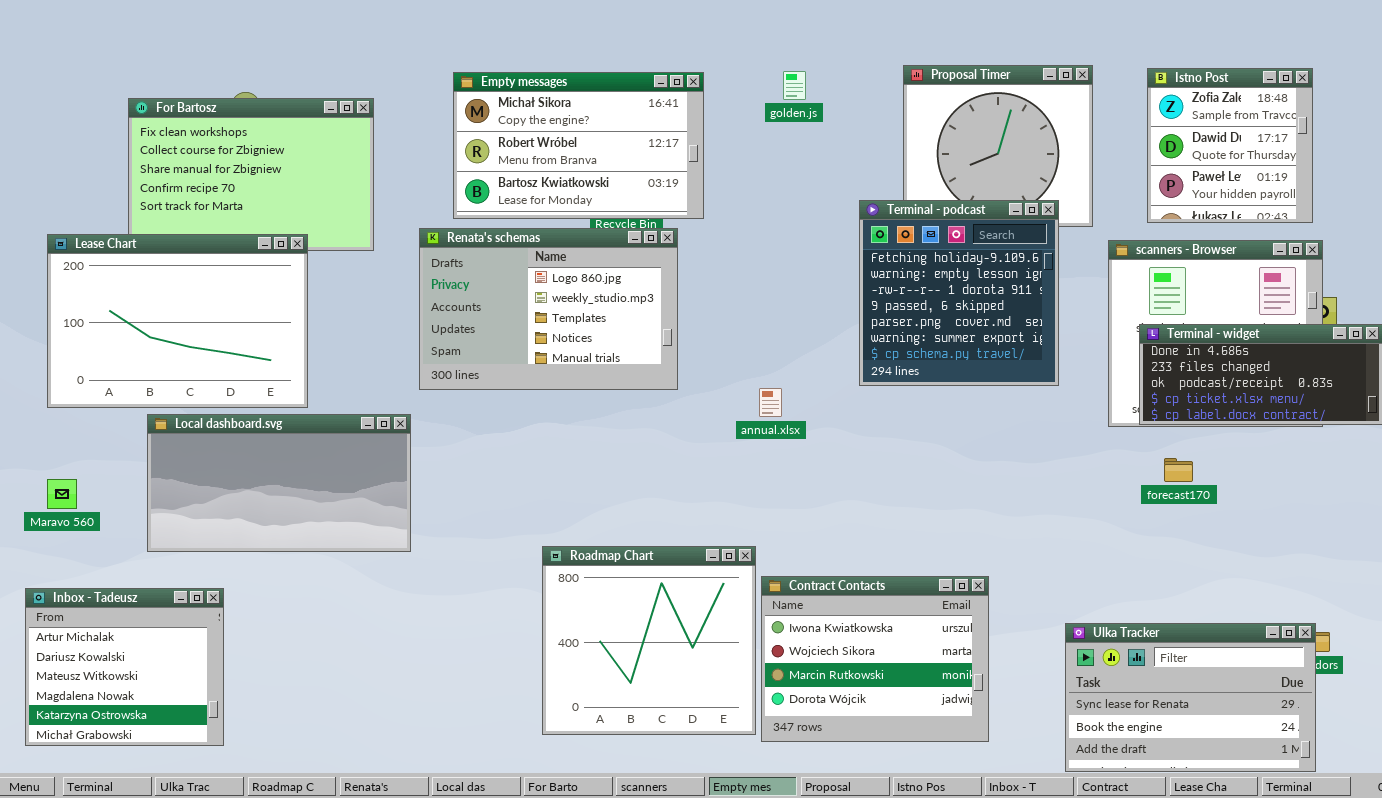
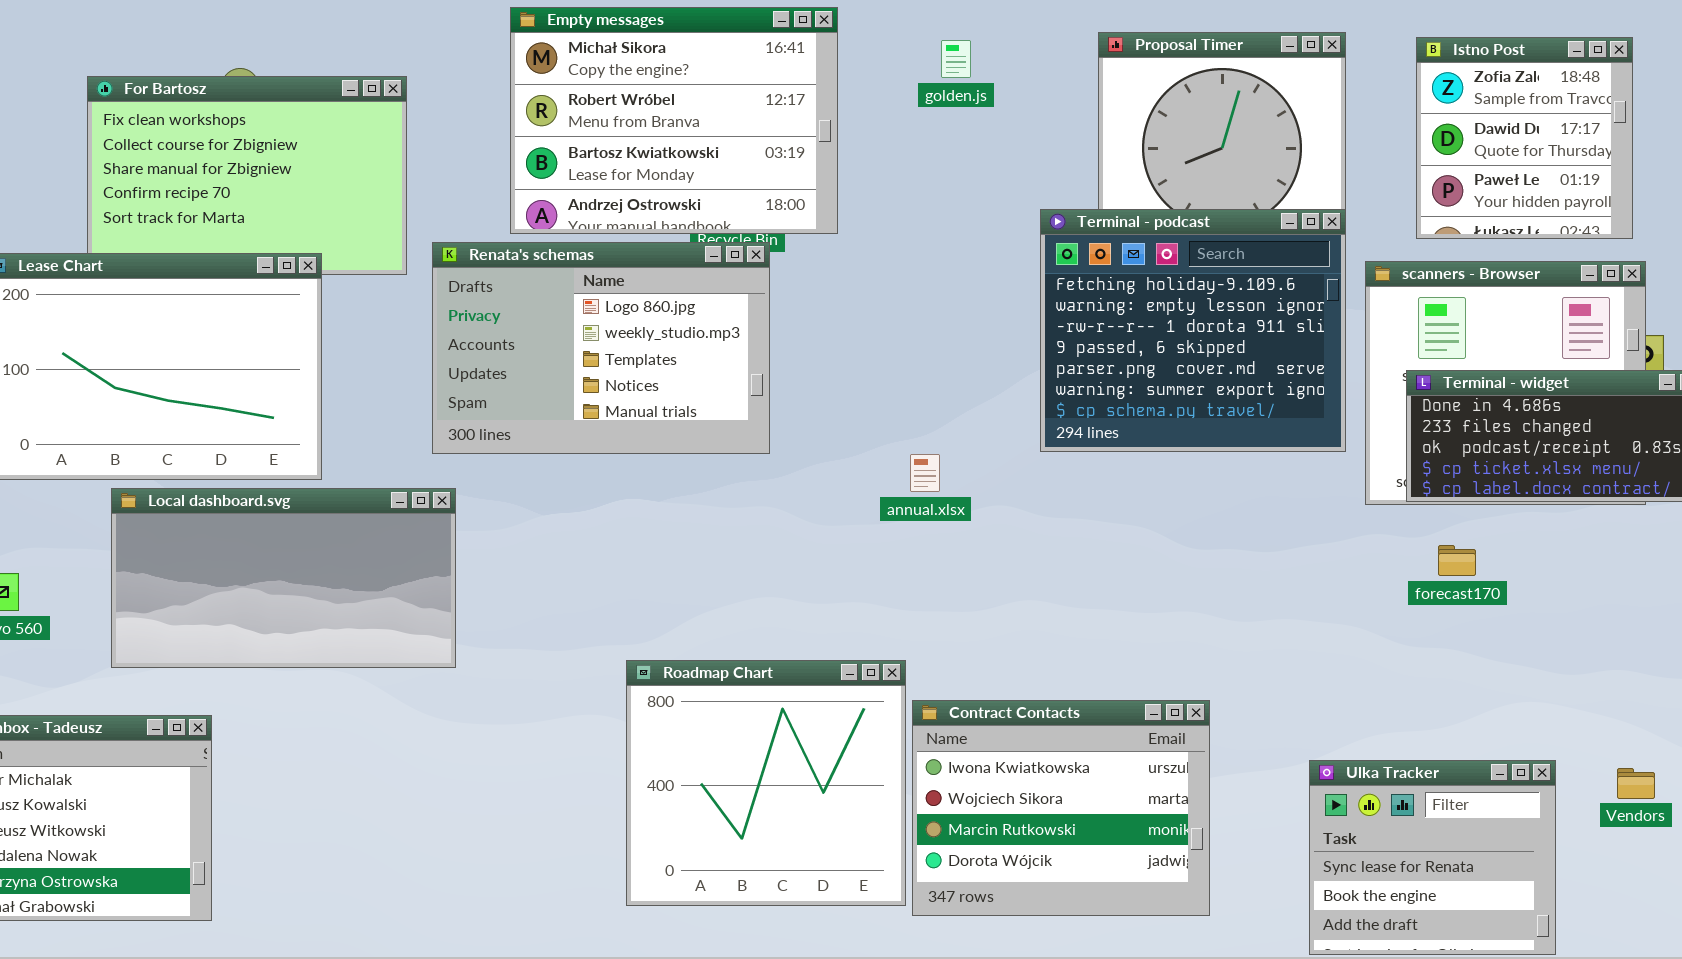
Empty messages: [453,72,704,219] -> [510,7,838,234], resized
Terminal - podcast: [859,200,1059,386] -> [1040,209,1346,452], resized
Renata's schemas: [419,228,678,390] -> [432,242,770,454], moved
Ulka Tracker: [1065,623,1316,772] -> [1309,760,1556,955], resized

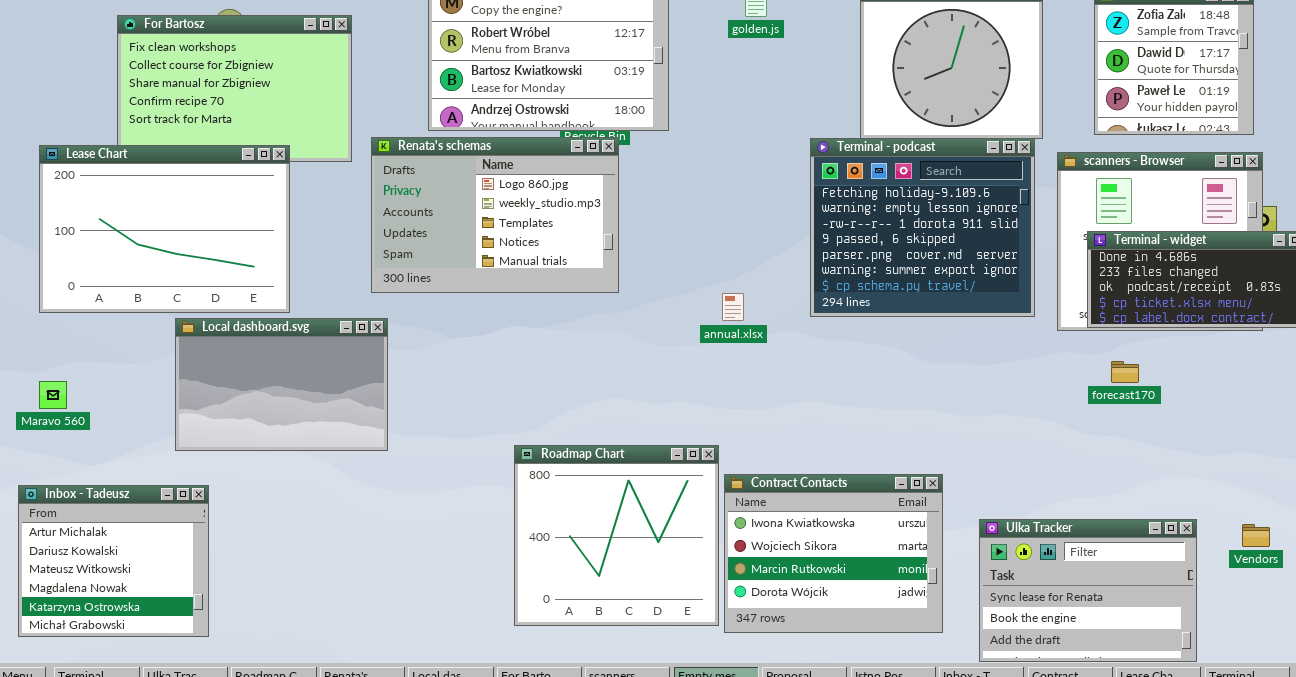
Terminal - podcast: [1040,209,1346,452] -> [810,138,1035,317], moved
Local dashboard.svg: [111,488,456,668] -> [175,318,388,451], resized
Ulka Tracker: [1309,760,1556,955] -> [979,519,1197,662], resized

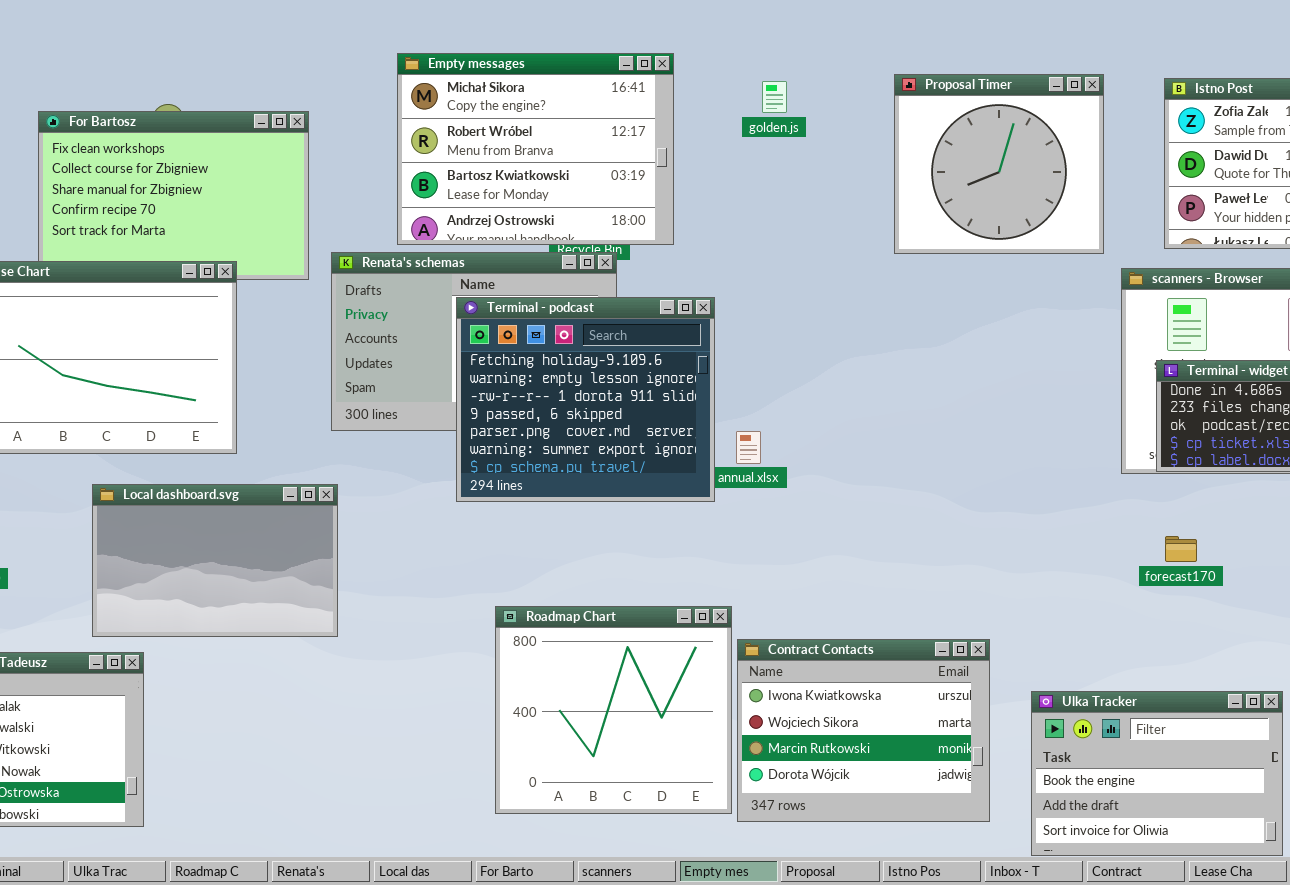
Terminal - podcast: [810,138,1035,317] -> [456,297,715,502], moved
Local dashboard.svg: [175,318,388,451] -> [92,484,338,637], moved
forecast170: [1111,361,1139,383] -> [1165,536,1197,562], moved
Ulka Tracker: [979,519,1197,662] -> [1031,691,1283,856], scrolled down 1 row

